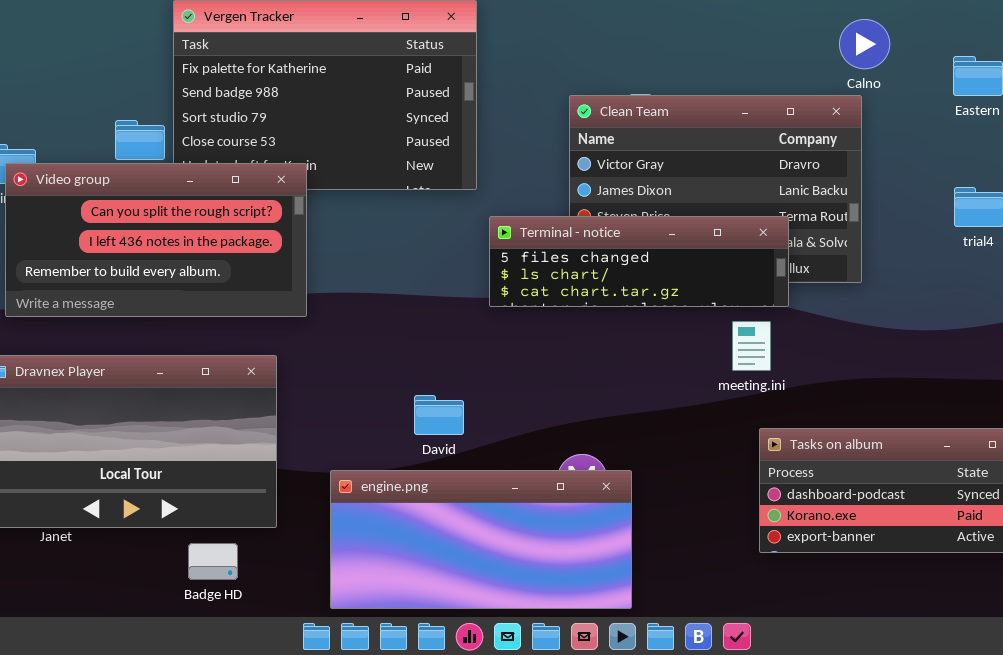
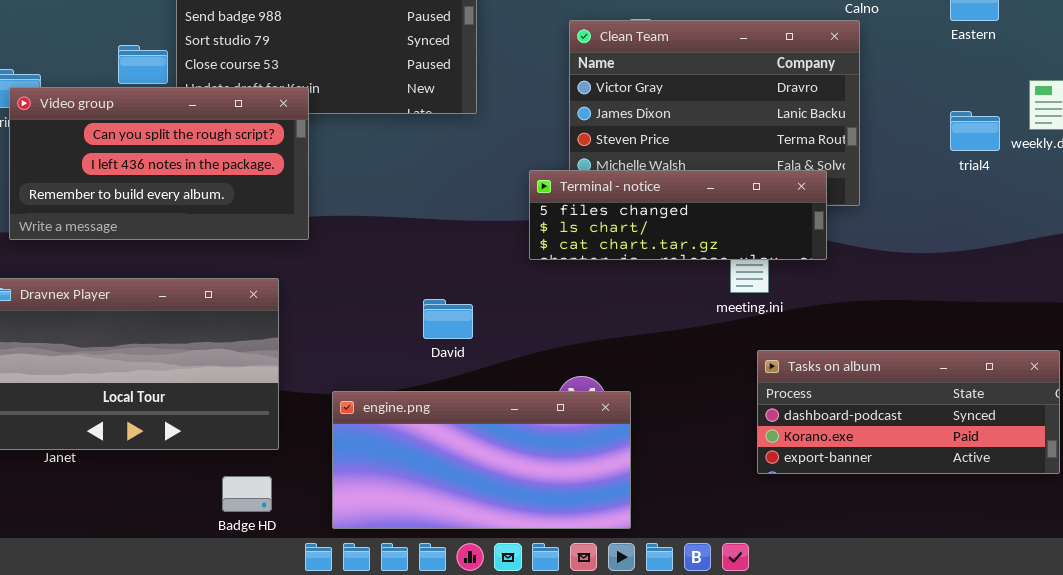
Terminal - notice: [489,216,789,307] -> [529,170,827,260], moved
David: [414,395,464,435] -> [423,299,473,339], moved
Badge HD: [188,543,238,580] -> [222,476,272,512], moved

